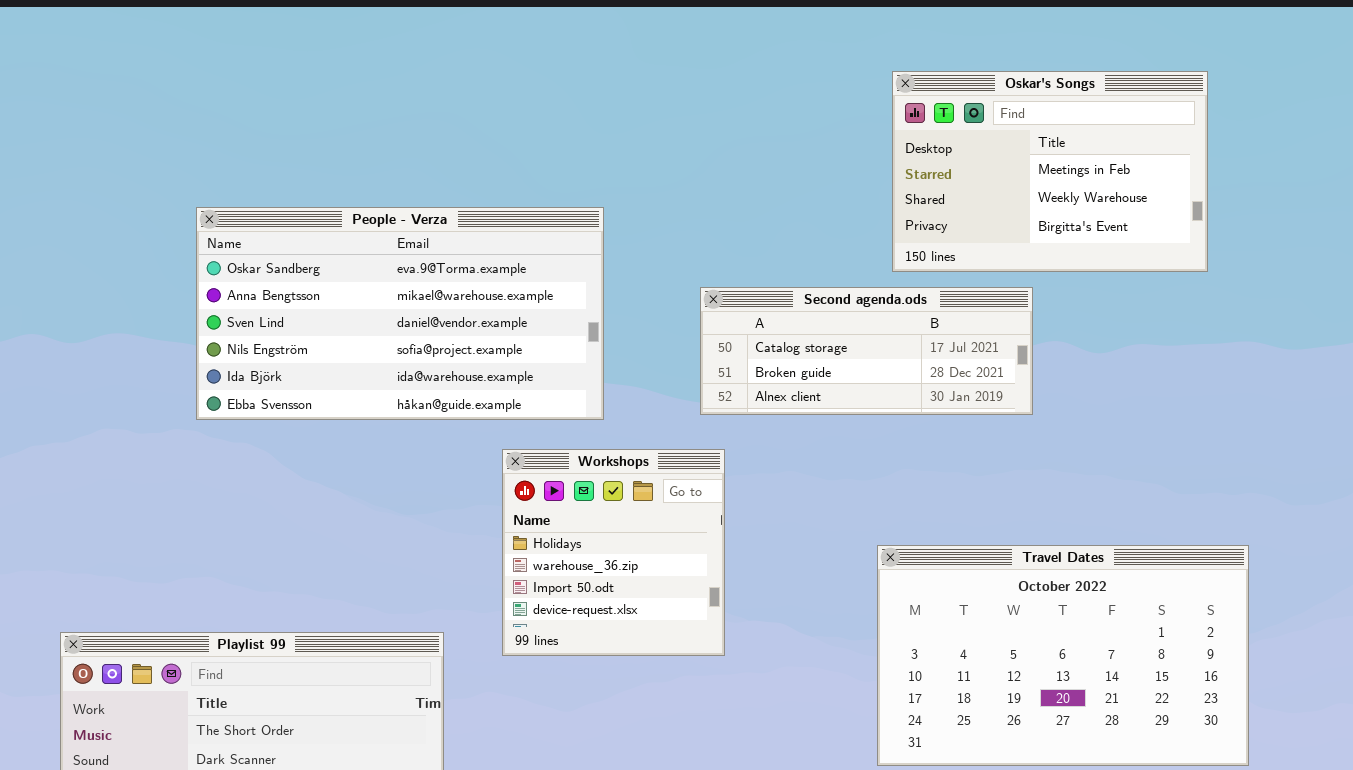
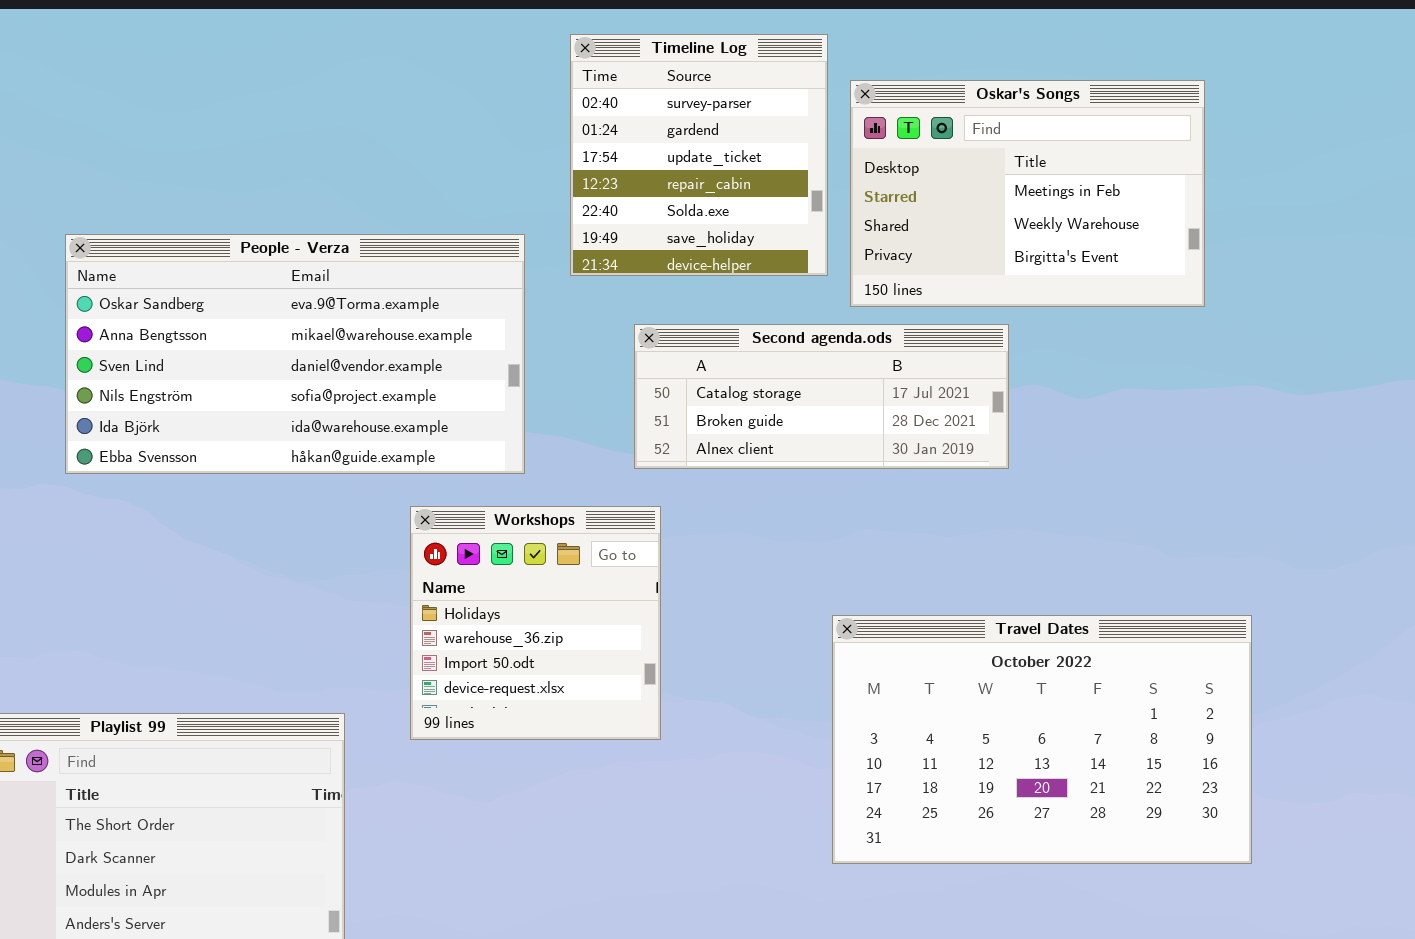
Timeline Log: none -> [570,34,828,276], opened

